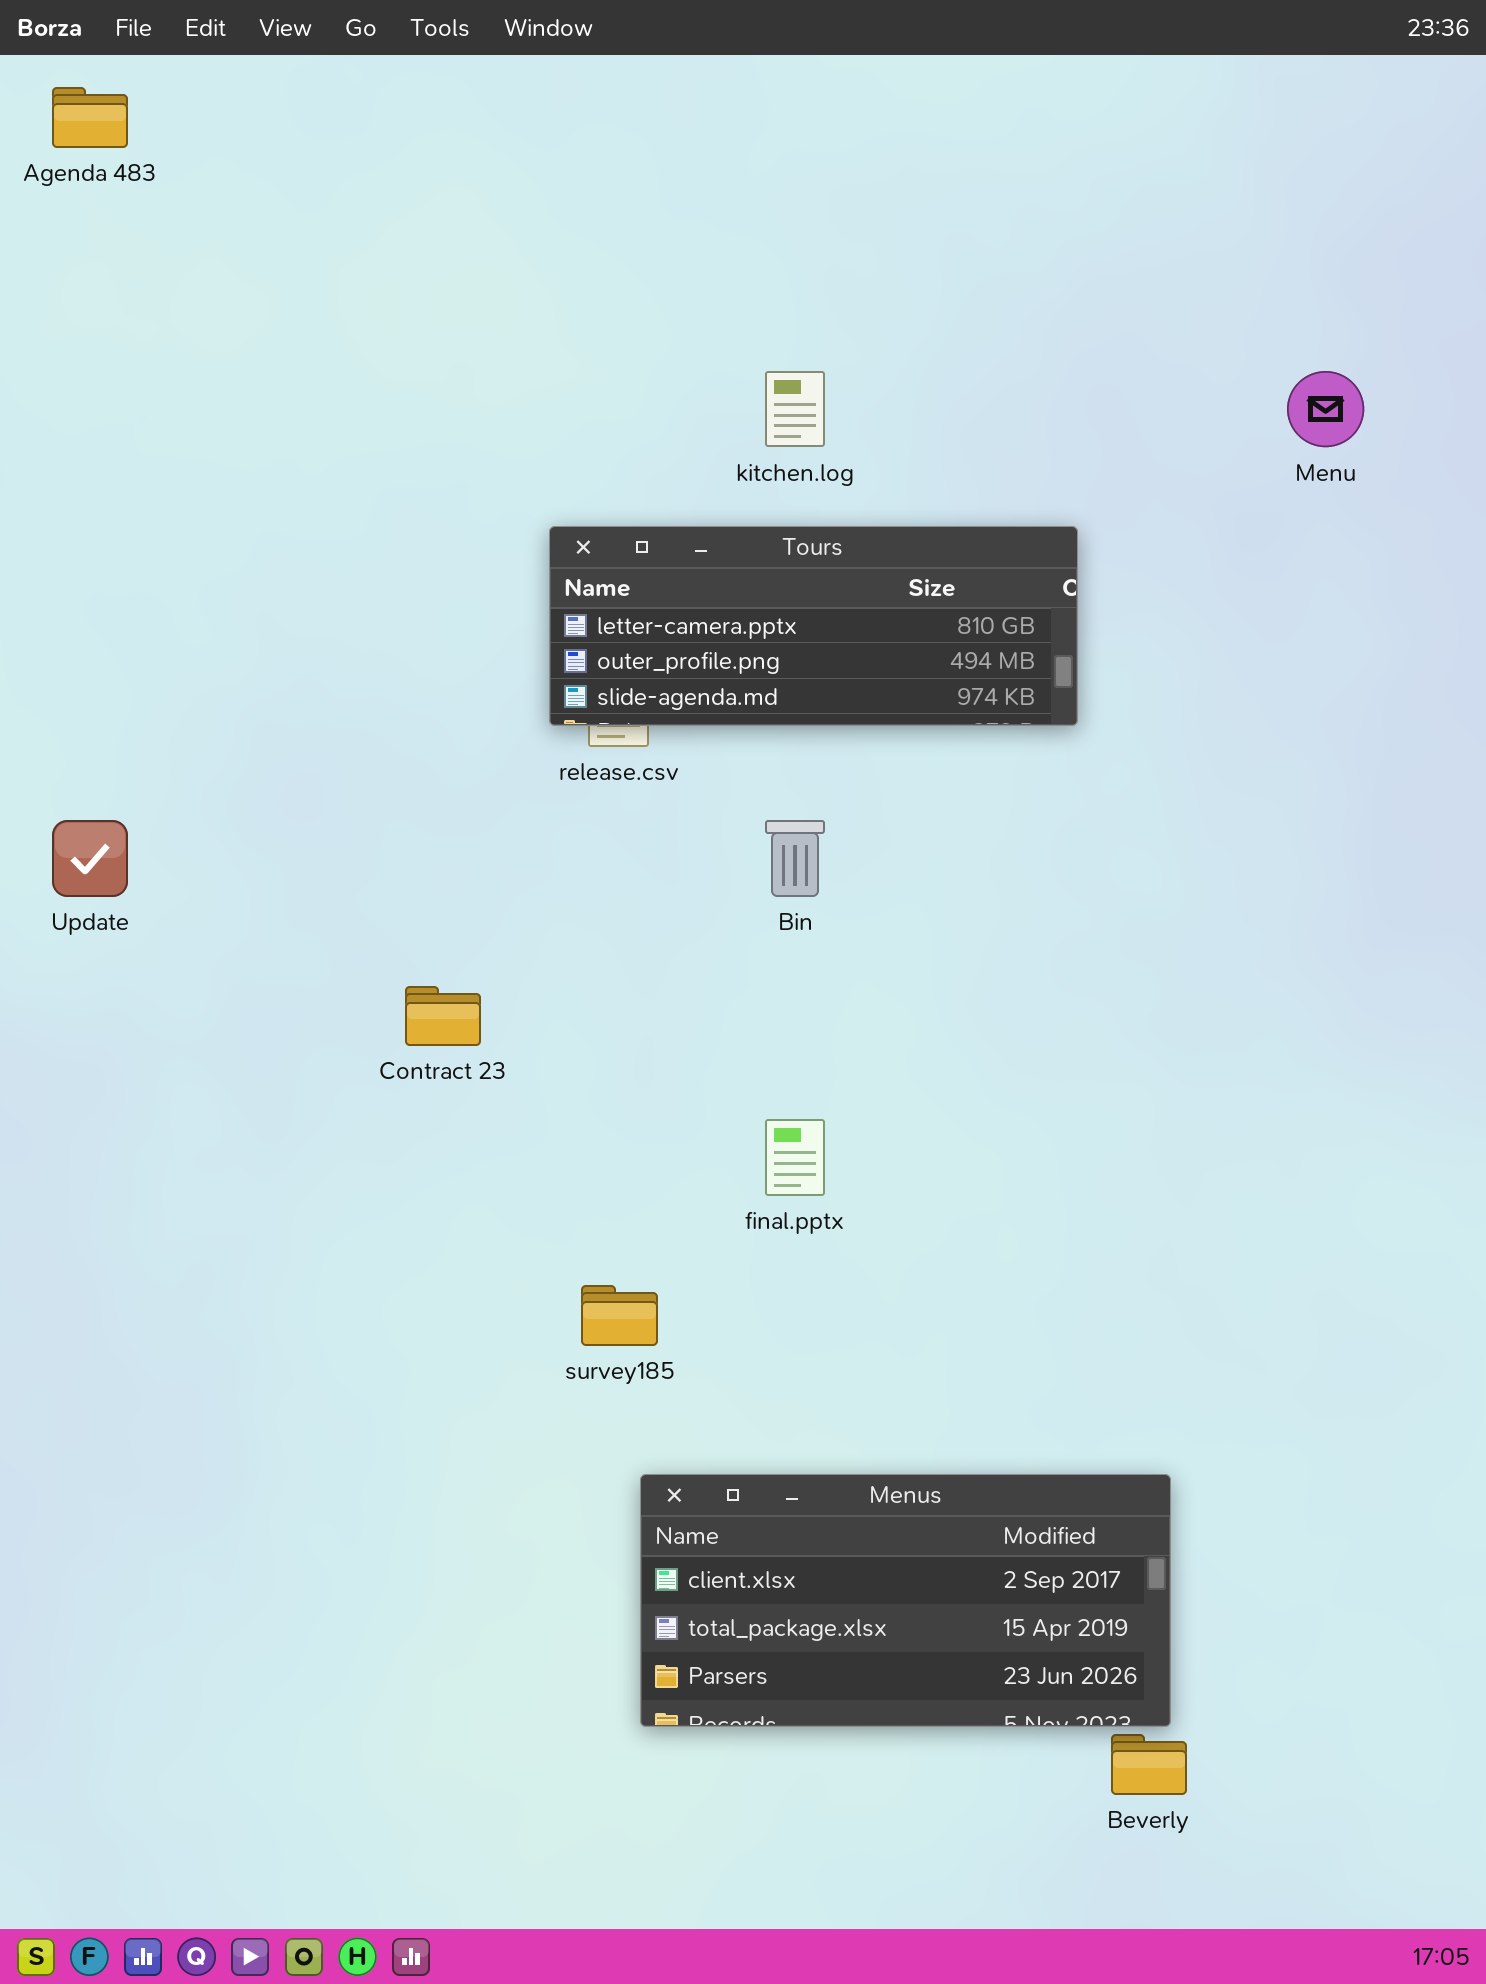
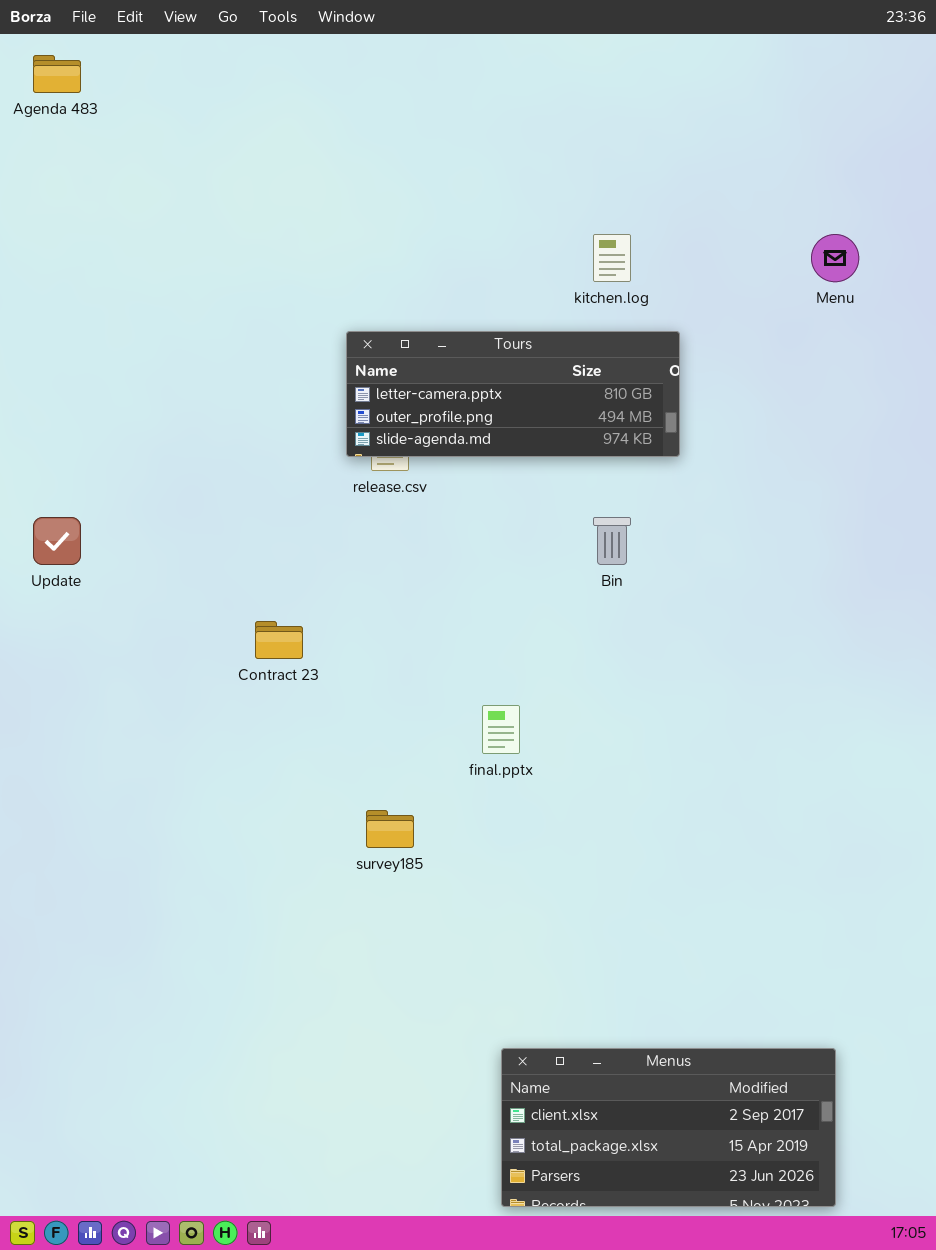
kitchen.log: [765,371,825,447] -> [593,234,631,282], moved
Bin: [765,820,825,897] -> [593,517,631,565], moved
Menus: [640,1474,1171,1727] -> [501,1048,836,1207], moved

